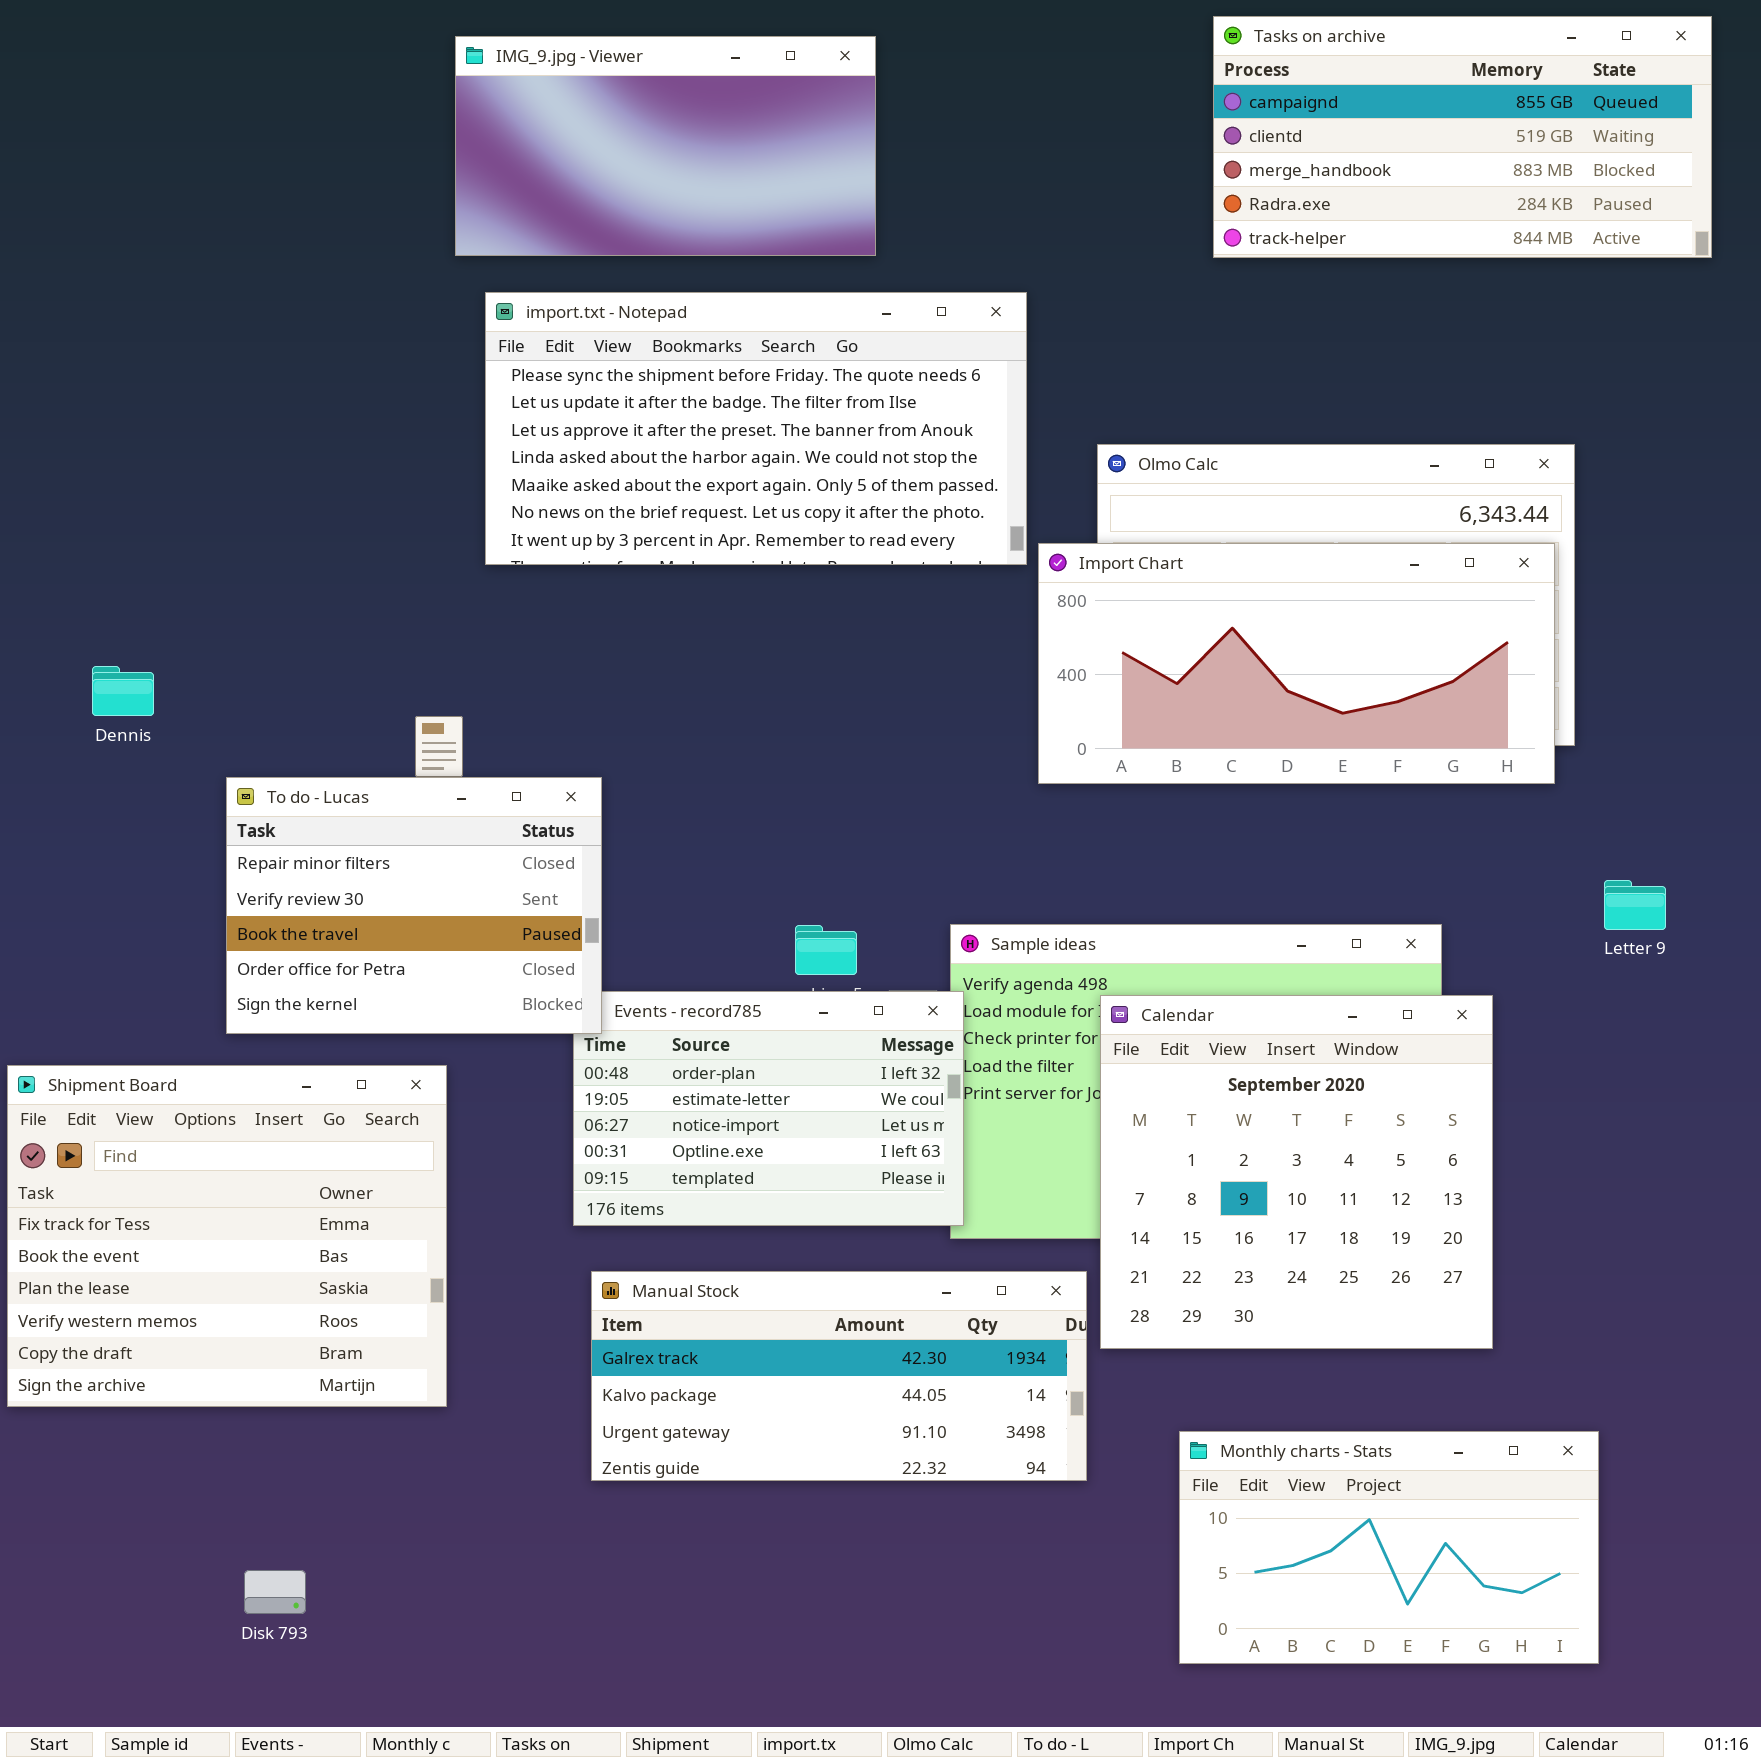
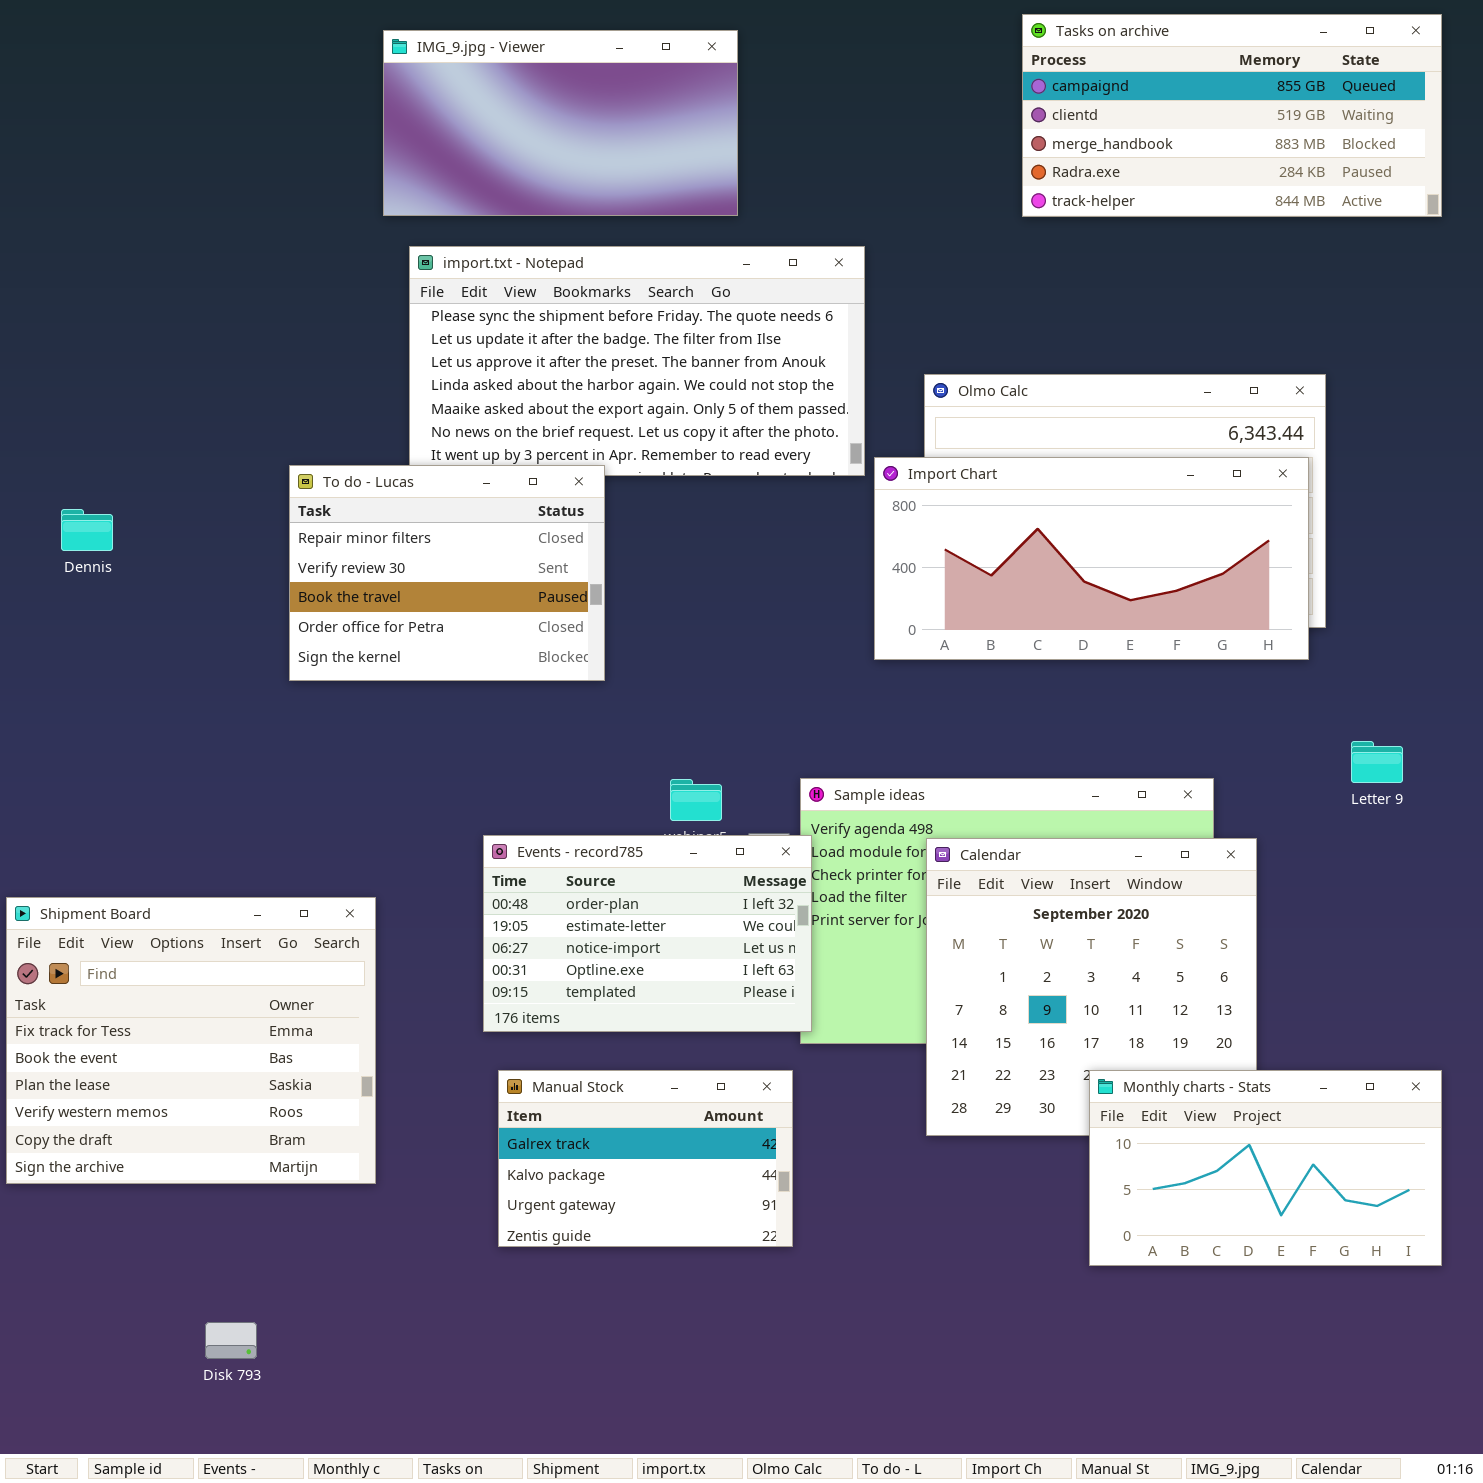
Dennis: [92,666,154,716] -> [61,509,113,551], moved
To do - Lucas: [226,777,602,1034] -> [289,465,605,681], moved
Manual Stock: [591,1271,1087,1481] -> [498,1070,793,1247], resized
Monthly charts - Stats: [1179,1431,1599,1664] -> [1089,1070,1442,1266], moved

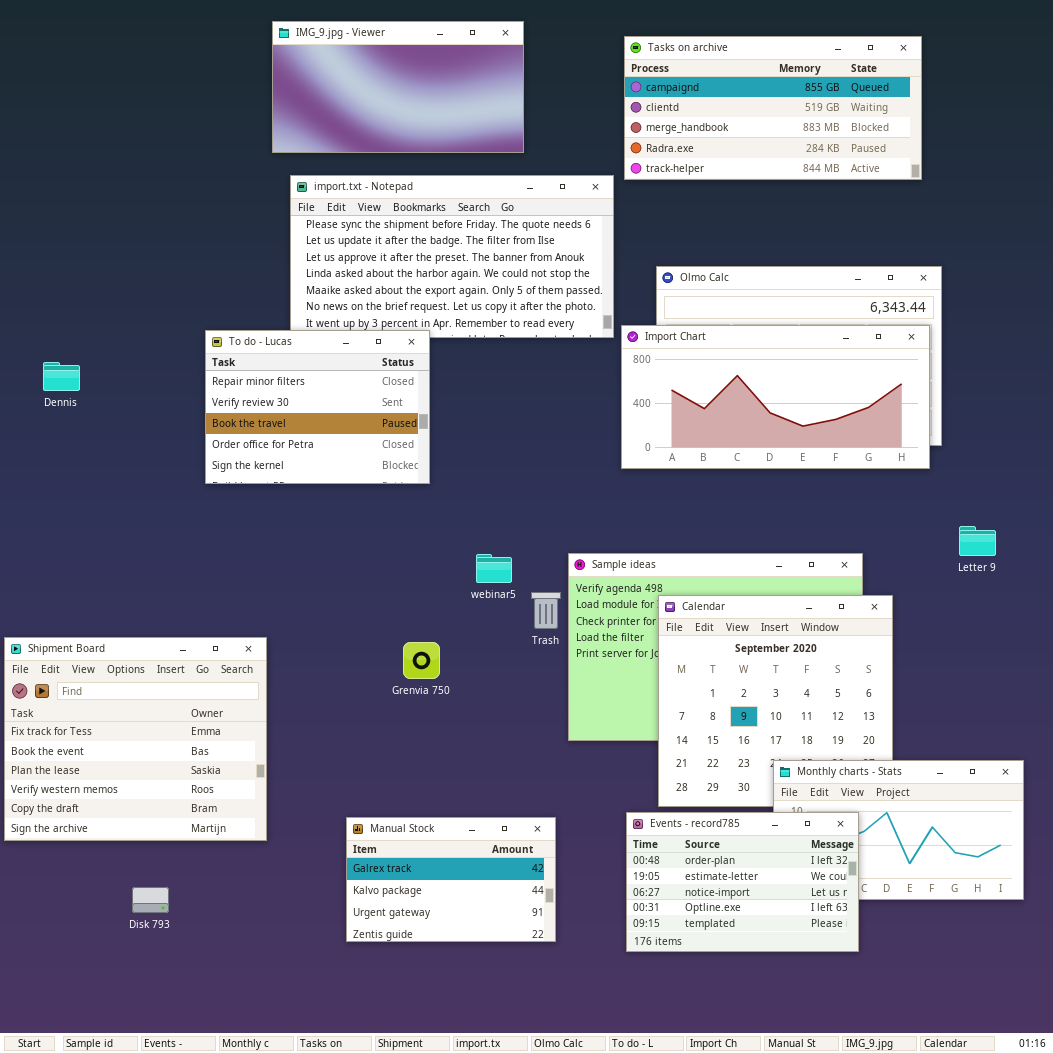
Tasks on archive: [1022,14,1442,217] -> [624,36,922,180], moved
Events - record785: [483,835,812,1032] -> [626,812,859,952], moved
Manual Stock: [498,1070,793,1247] -> [346,817,556,942], moved
Disk 793: [205,1322,257,1359] -> [132,887,169,913], moved

